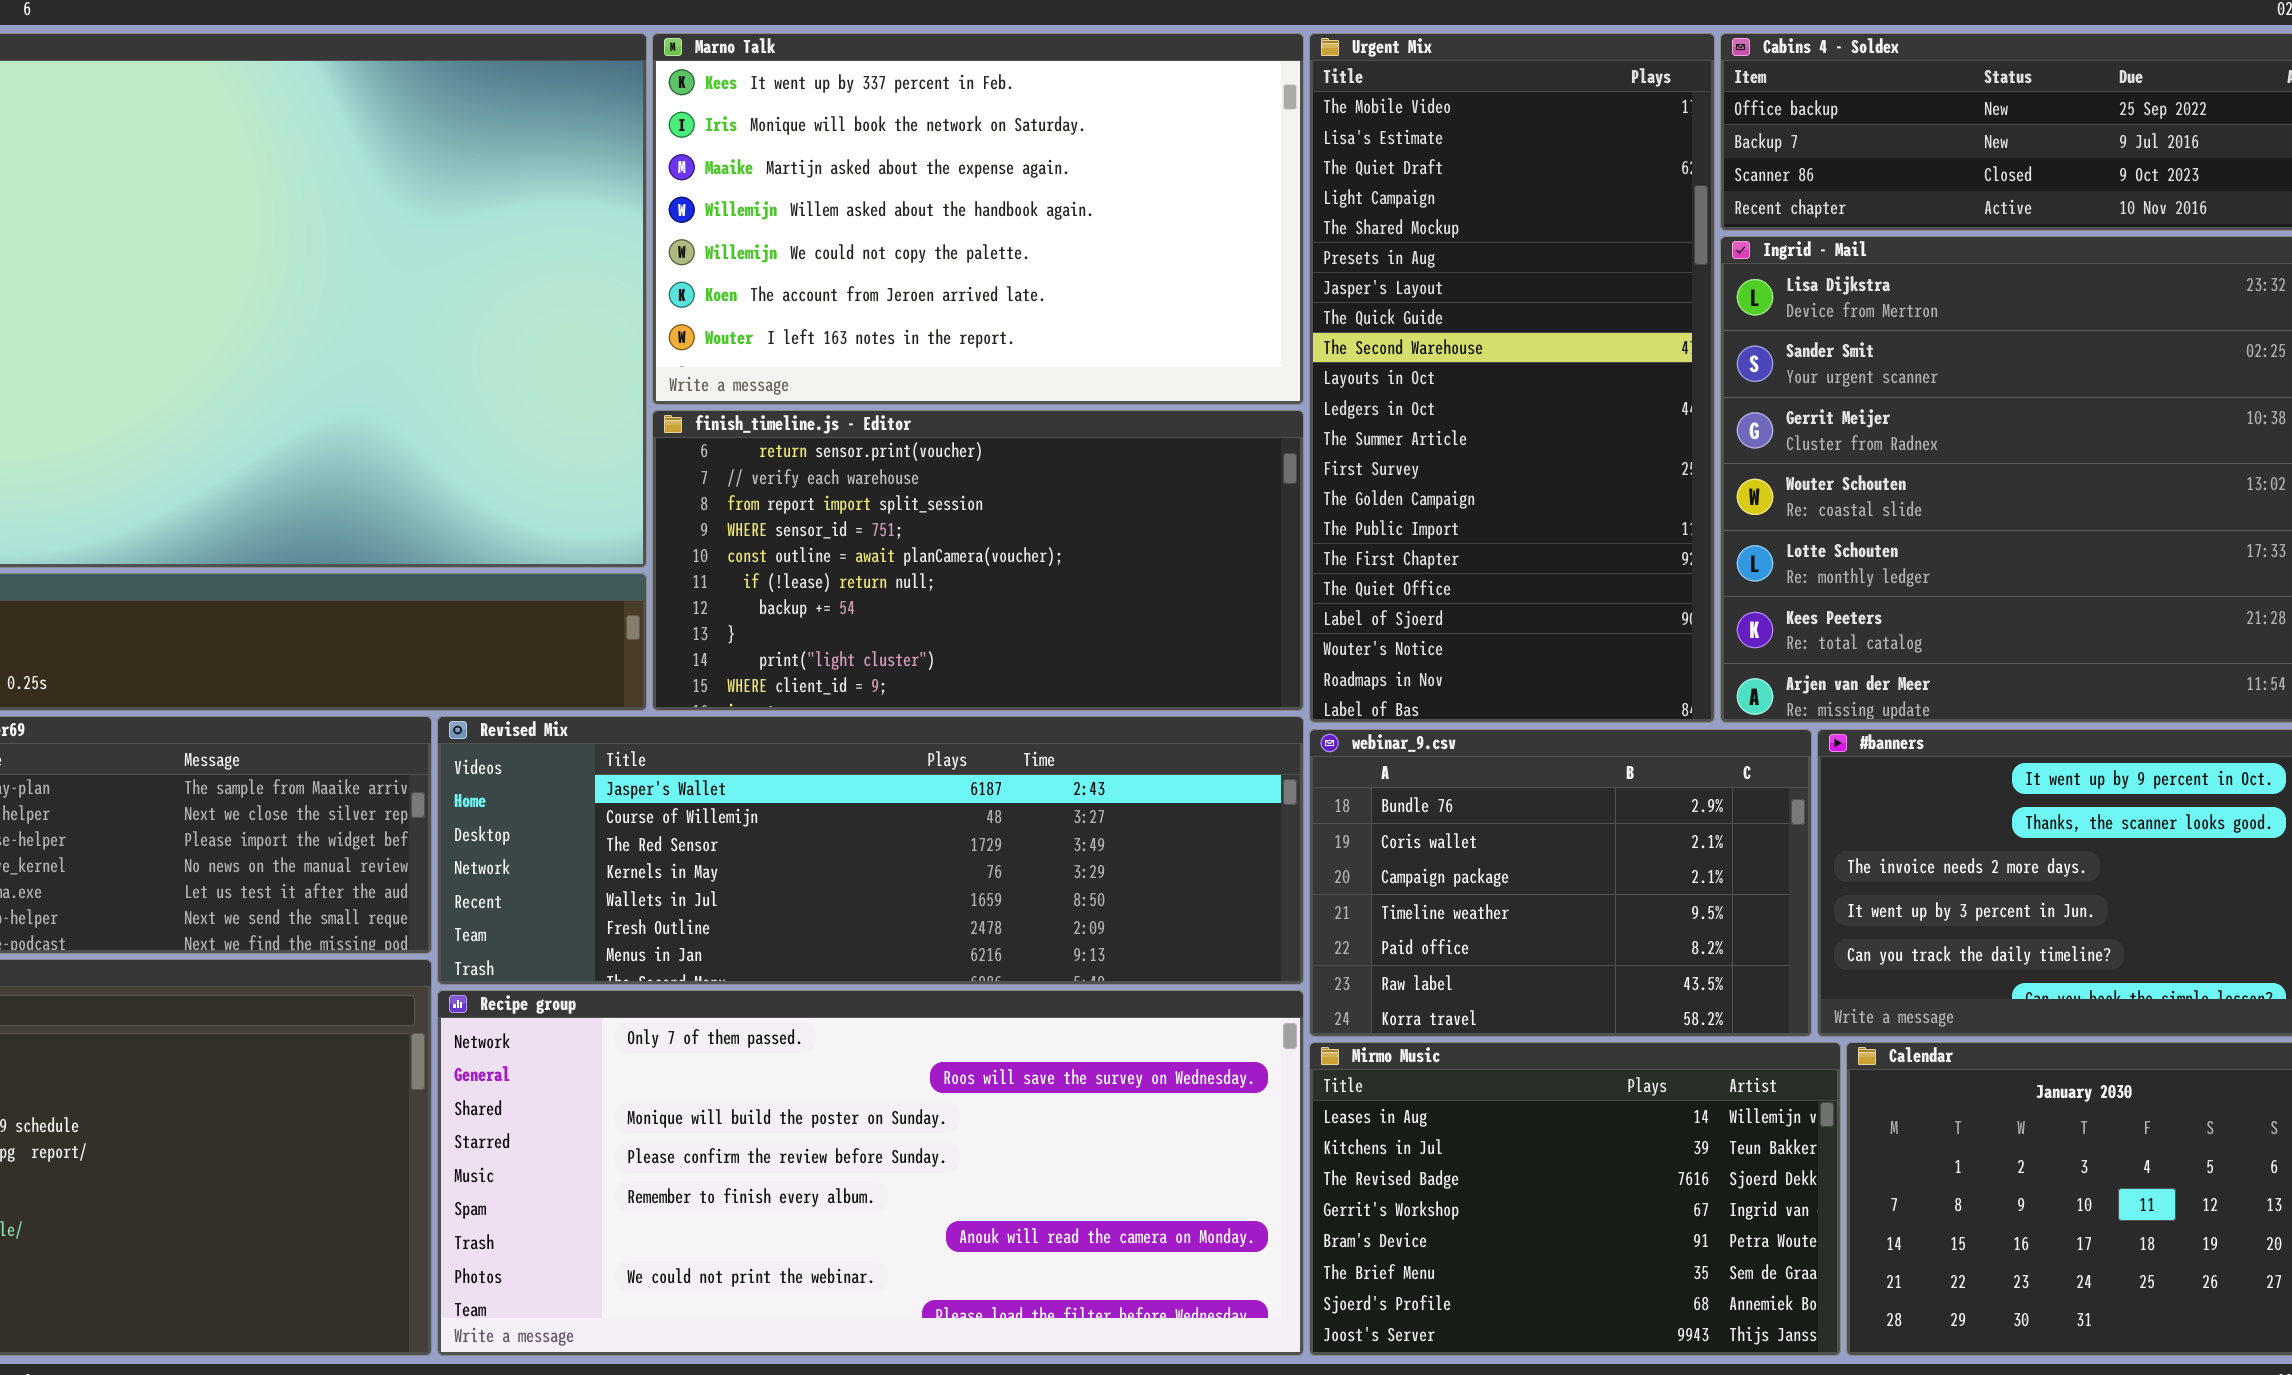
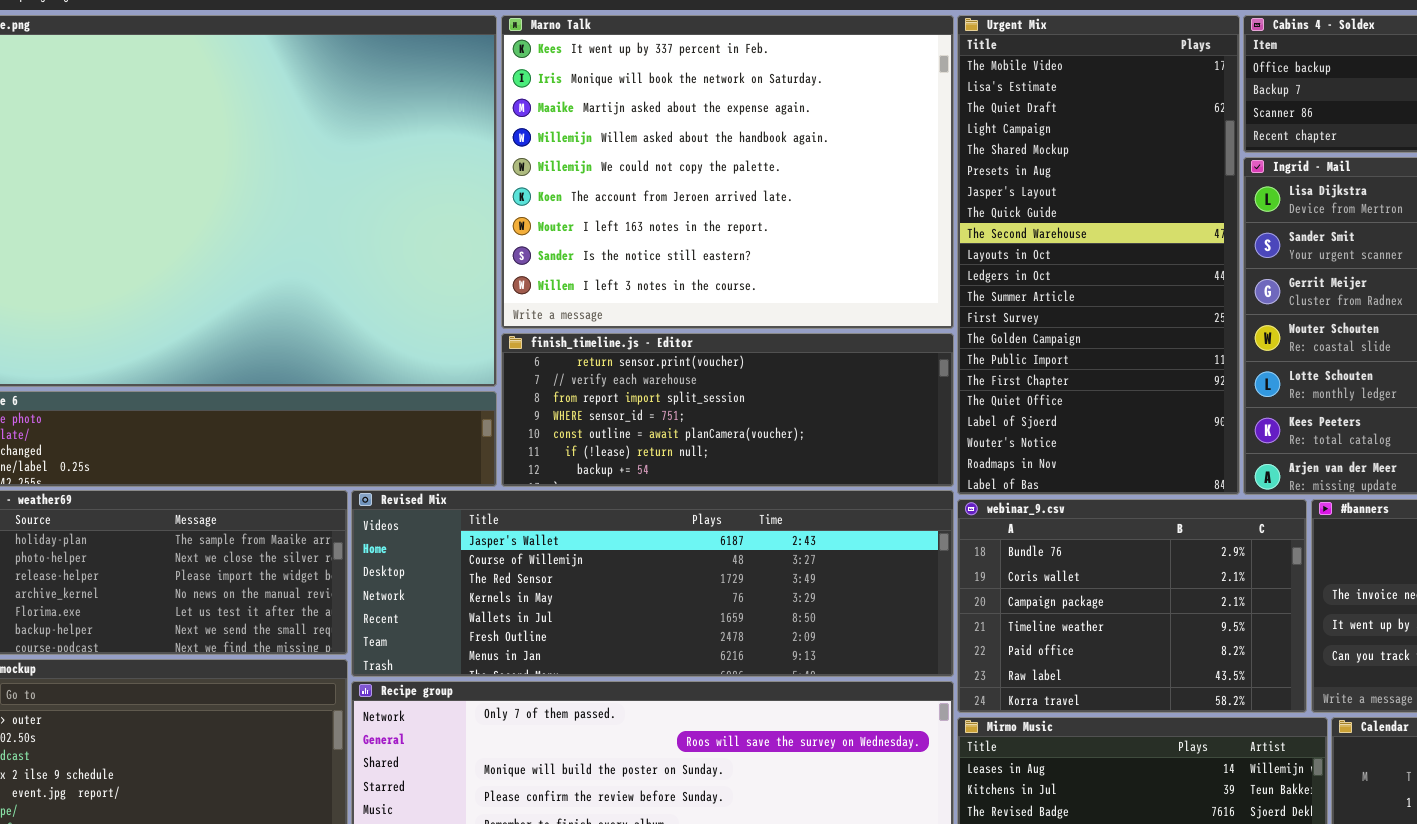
Marno Talk: [652,33,1304,405] -> [501,15,954,329], resized
finish_timeline.js - Editor: [652,410,1304,711] -> [501,333,954,487], resized

